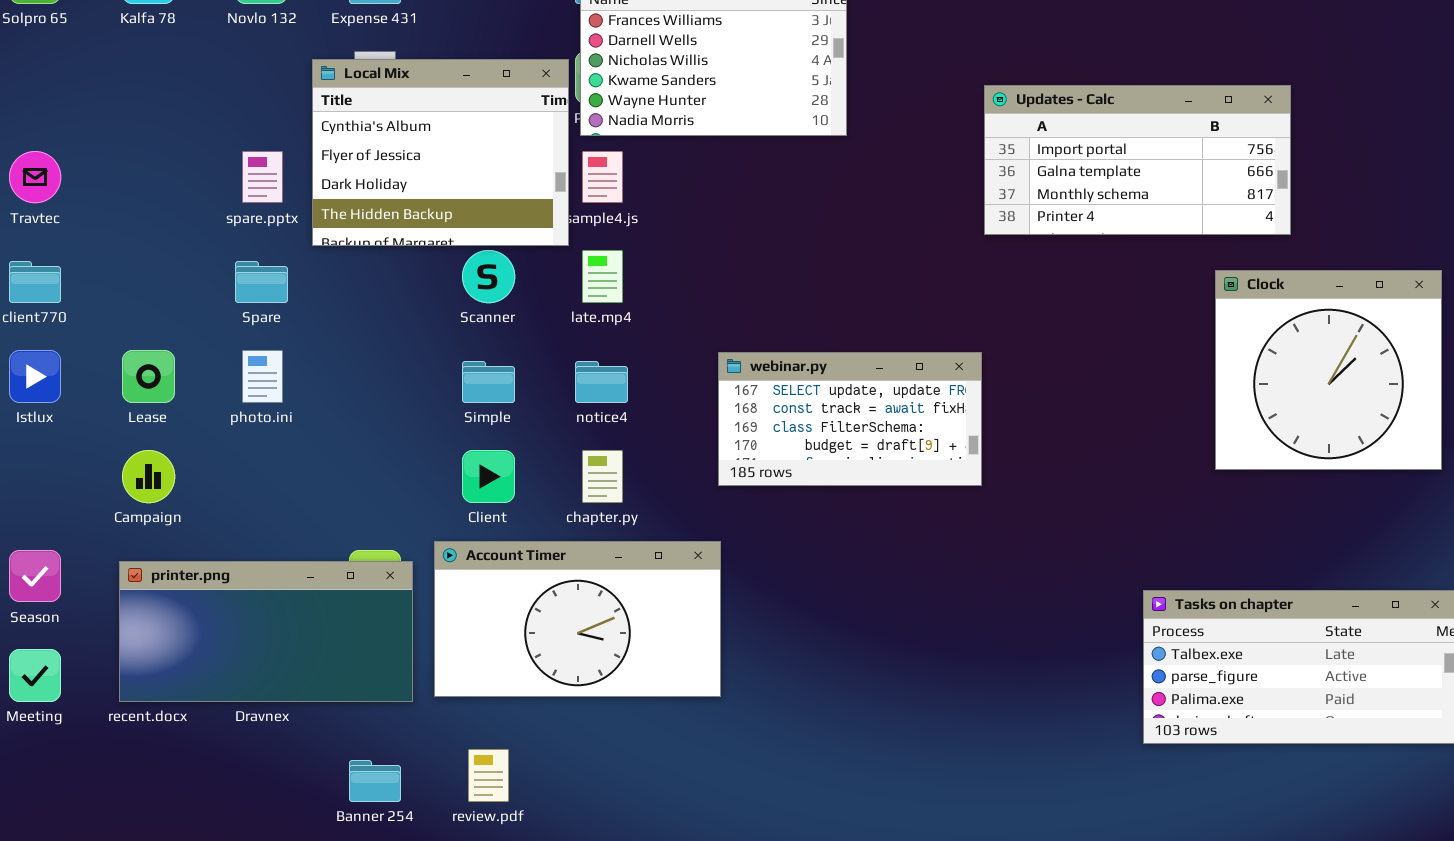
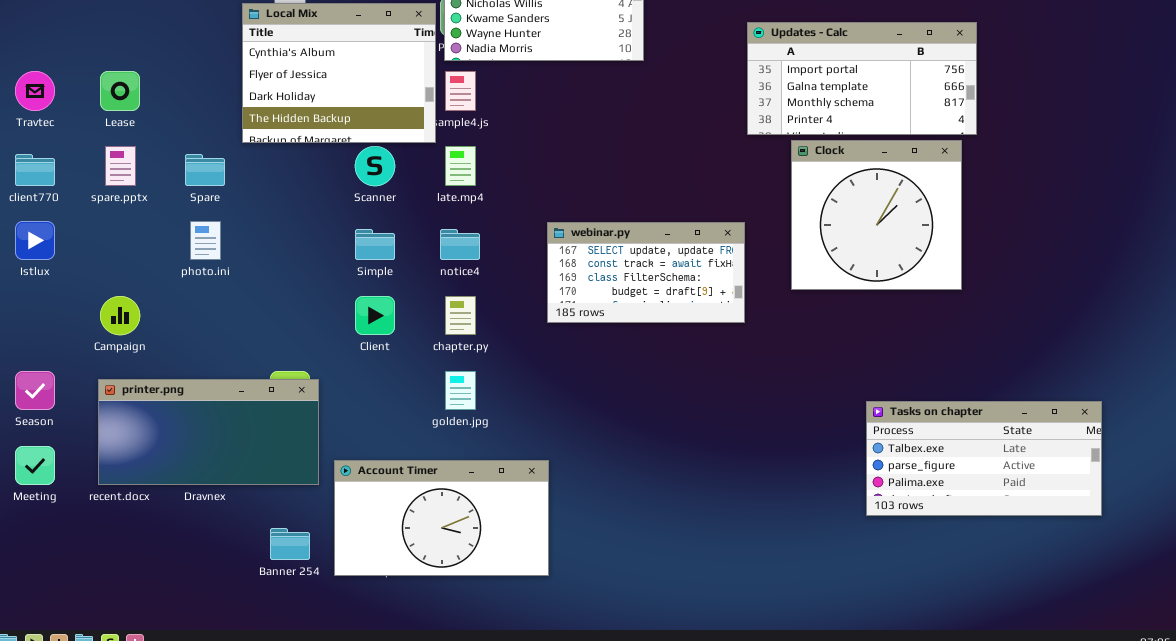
spare.pptx: [242,151,283,203] -> [105,146,136,186], moved
Clock: [1215,270,1442,470] -> [791,140,962,290], moved
Lease: [122,350,175,403] -> [100,71,140,111], moved
Account Timer: [434,541,721,697] -> [334,460,549,576], moved

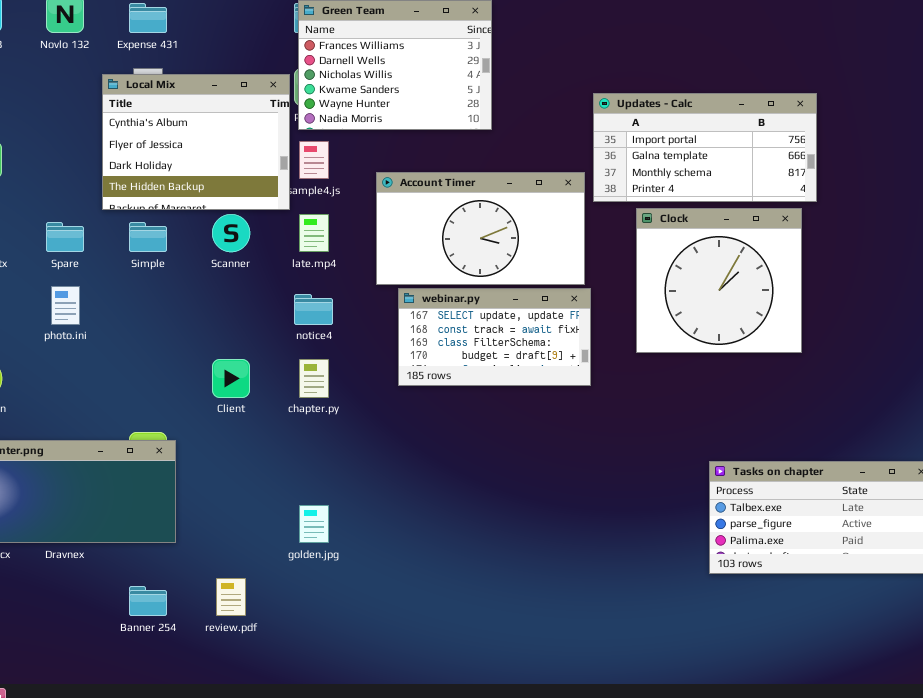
Simple: [355,229,395,260] -> [129,222,167,252], moved
golden.jpg: [445,371,476,410] -> [299,505,329,543], moved
Account Timer: [334,460,549,576] -> [376,172,585,285], moved

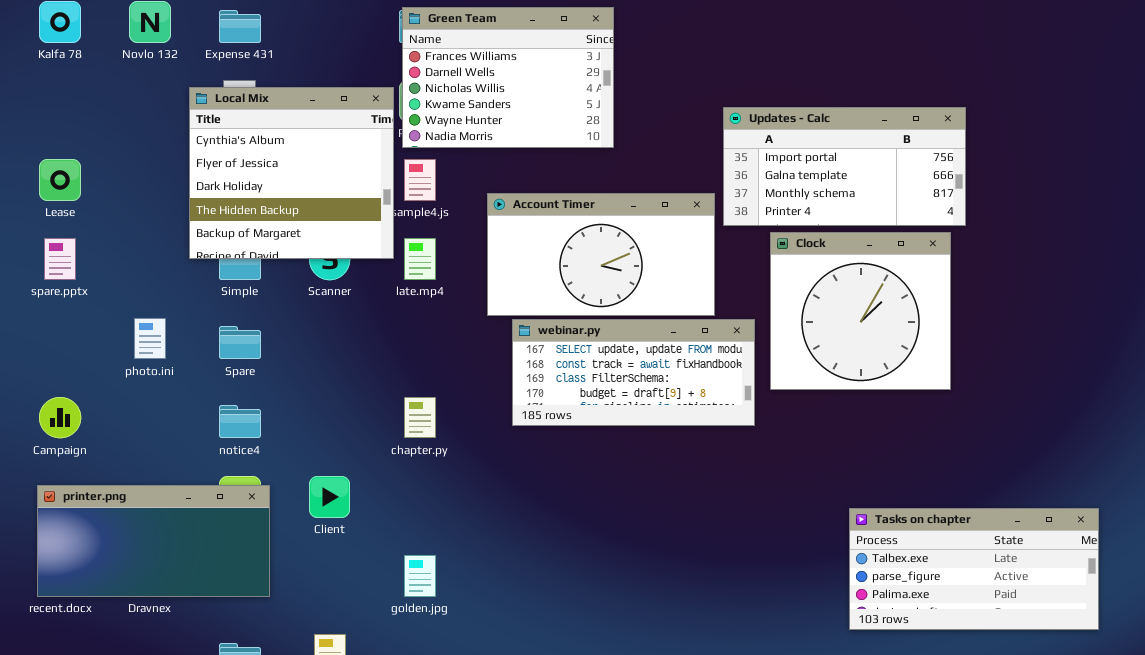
Local Mix: [102,74,290,210] -> [189,87,394,259], resized
Spare: [46,222,84,252] -> [219,326,261,359], moved
webinar.py: [398,288,591,386] -> [512,319,755,426], resized
notice4: [294,294,333,325] -> [219,405,261,438], moved
Client: [212,359,250,398] -> [309,476,350,518], moved

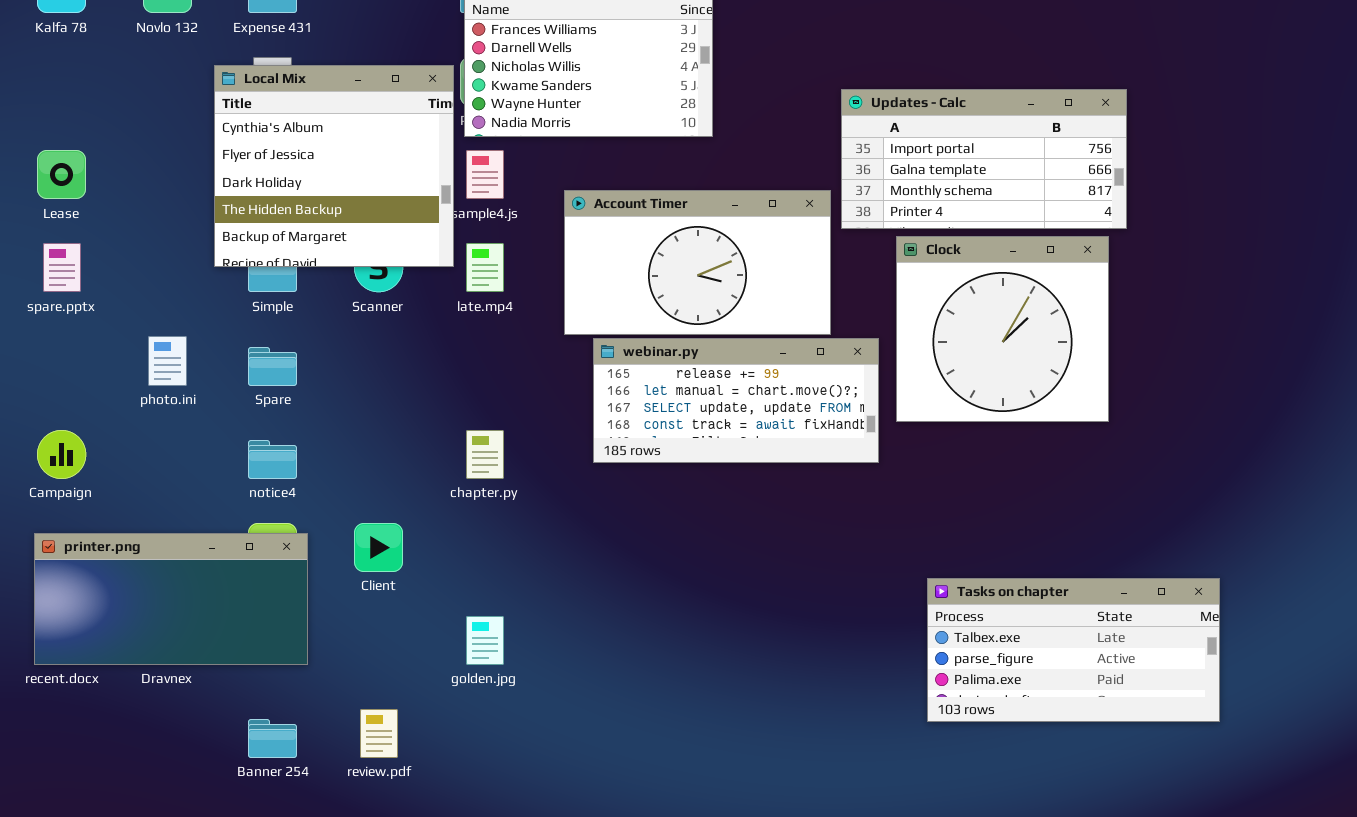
webinar.py: [512,319,755,426] -> [593,338,879,463], scrolled up 2 rows
Tasks on chapter: [849,508,1099,630] -> [927,578,1220,722], moved

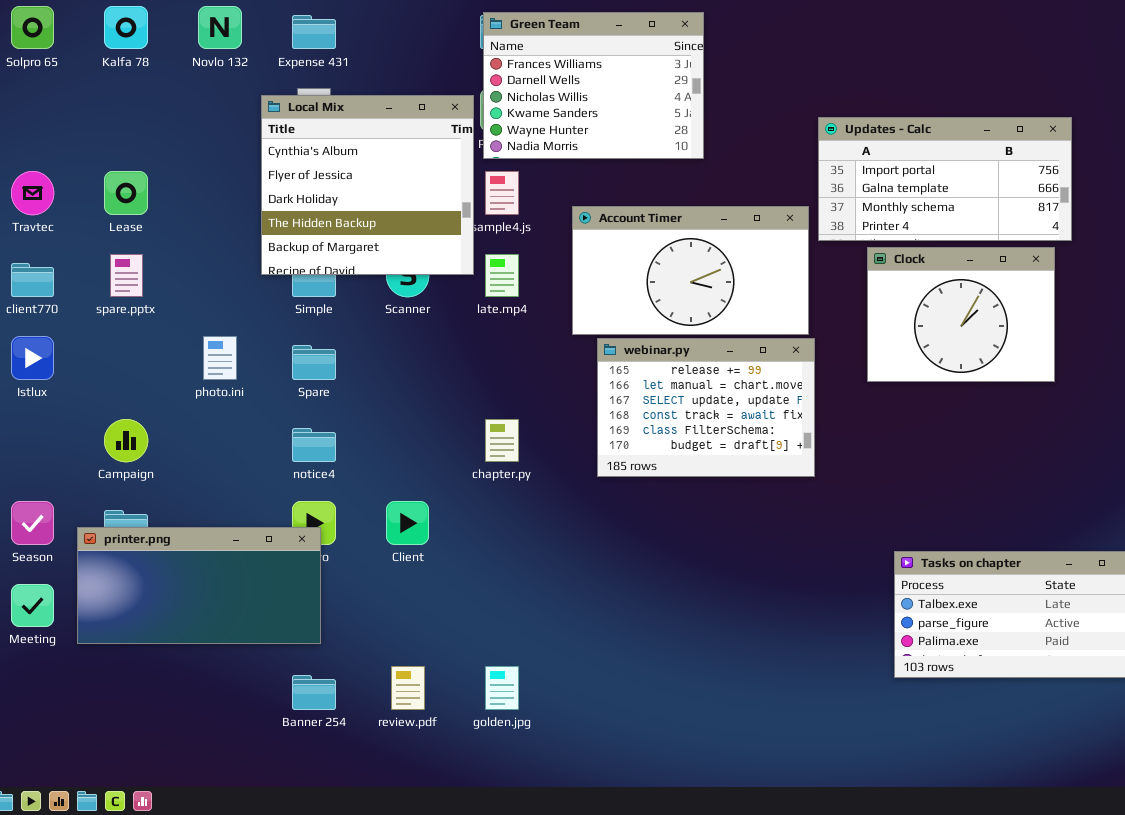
Clock: [896,236,1109,422] -> [867,247,1055,382], resized
webinar.py: [593,338,879,463] -> [597,338,815,477], resized
printer.png: [34,533,308,665] -> [77,527,321,644], moved
golden.jpg: [466,616,504,665] -> [485,666,519,710], moved

